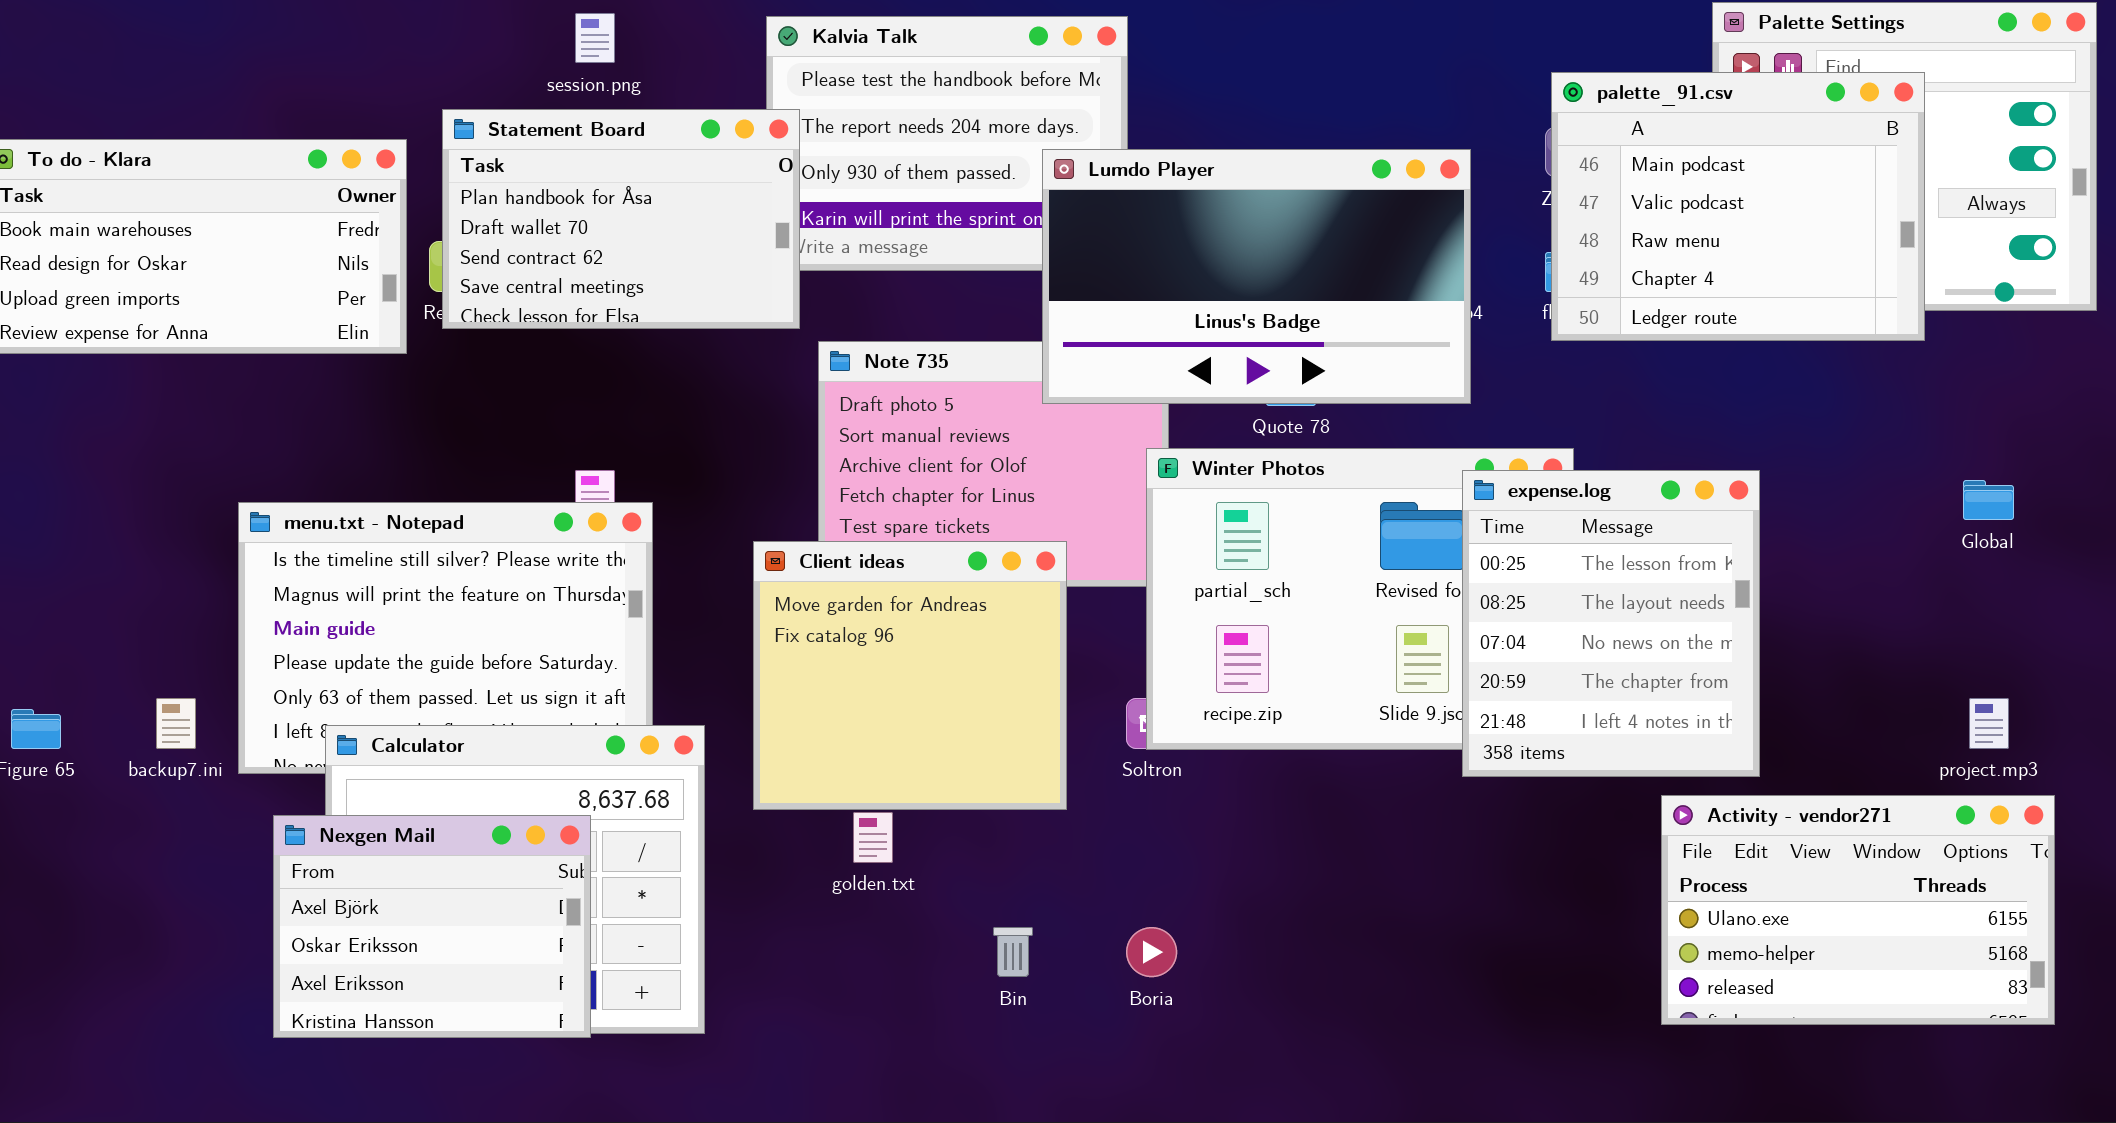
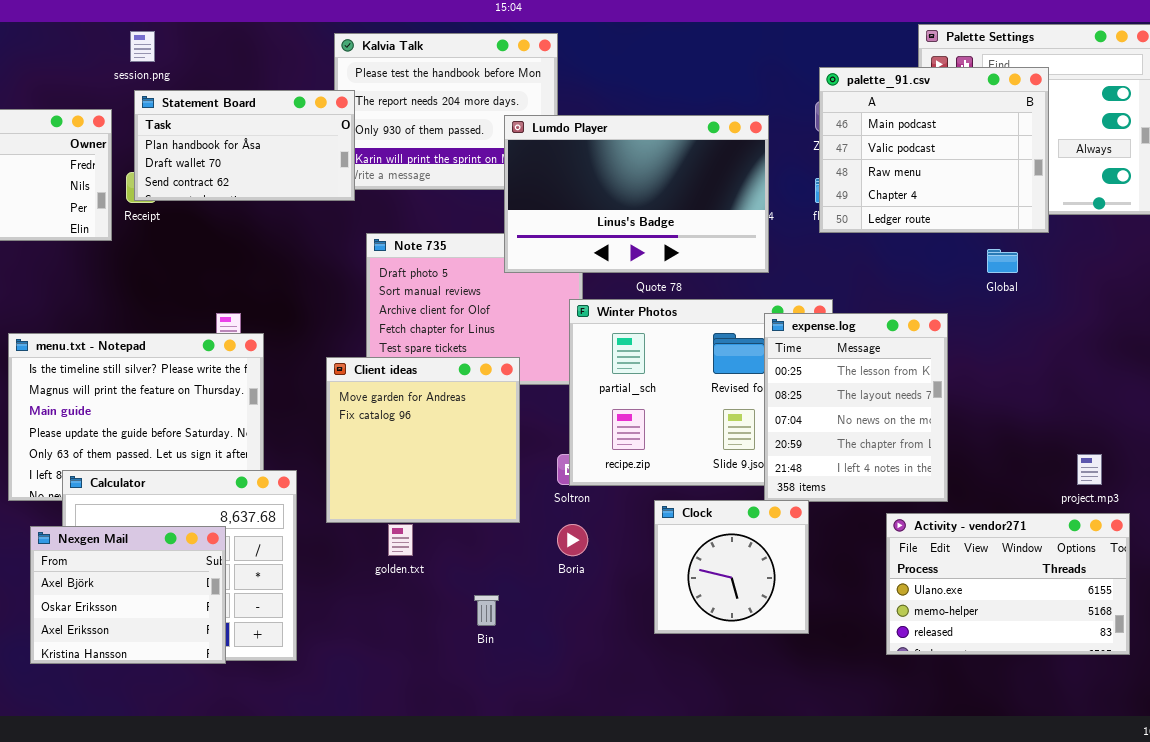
session.png: [575,13,615,63] -> [130,31,155,62], moved
Statement Board: [442,109,800,329] -> [134,90,355,201], resized
Global: [1963,480,2014,520] -> [987,249,1018,273], moved
Clock: none -> [654,500,809,634], opened
Boria: [1126,927,1177,977] -> [557,524,588,556], moved

